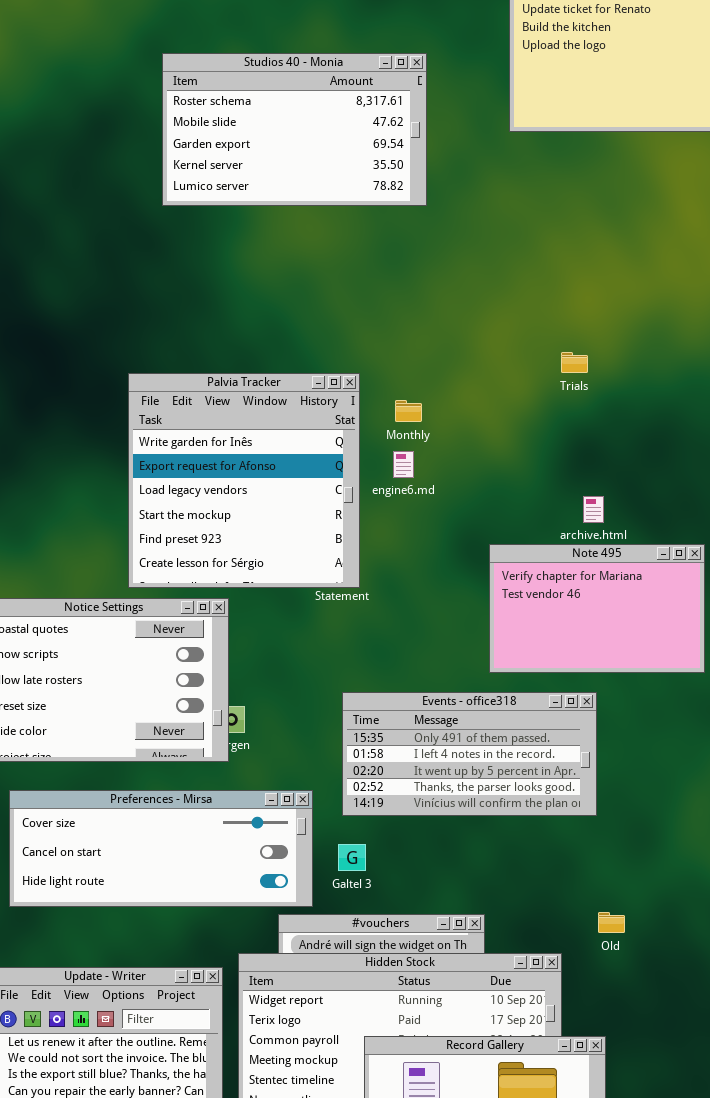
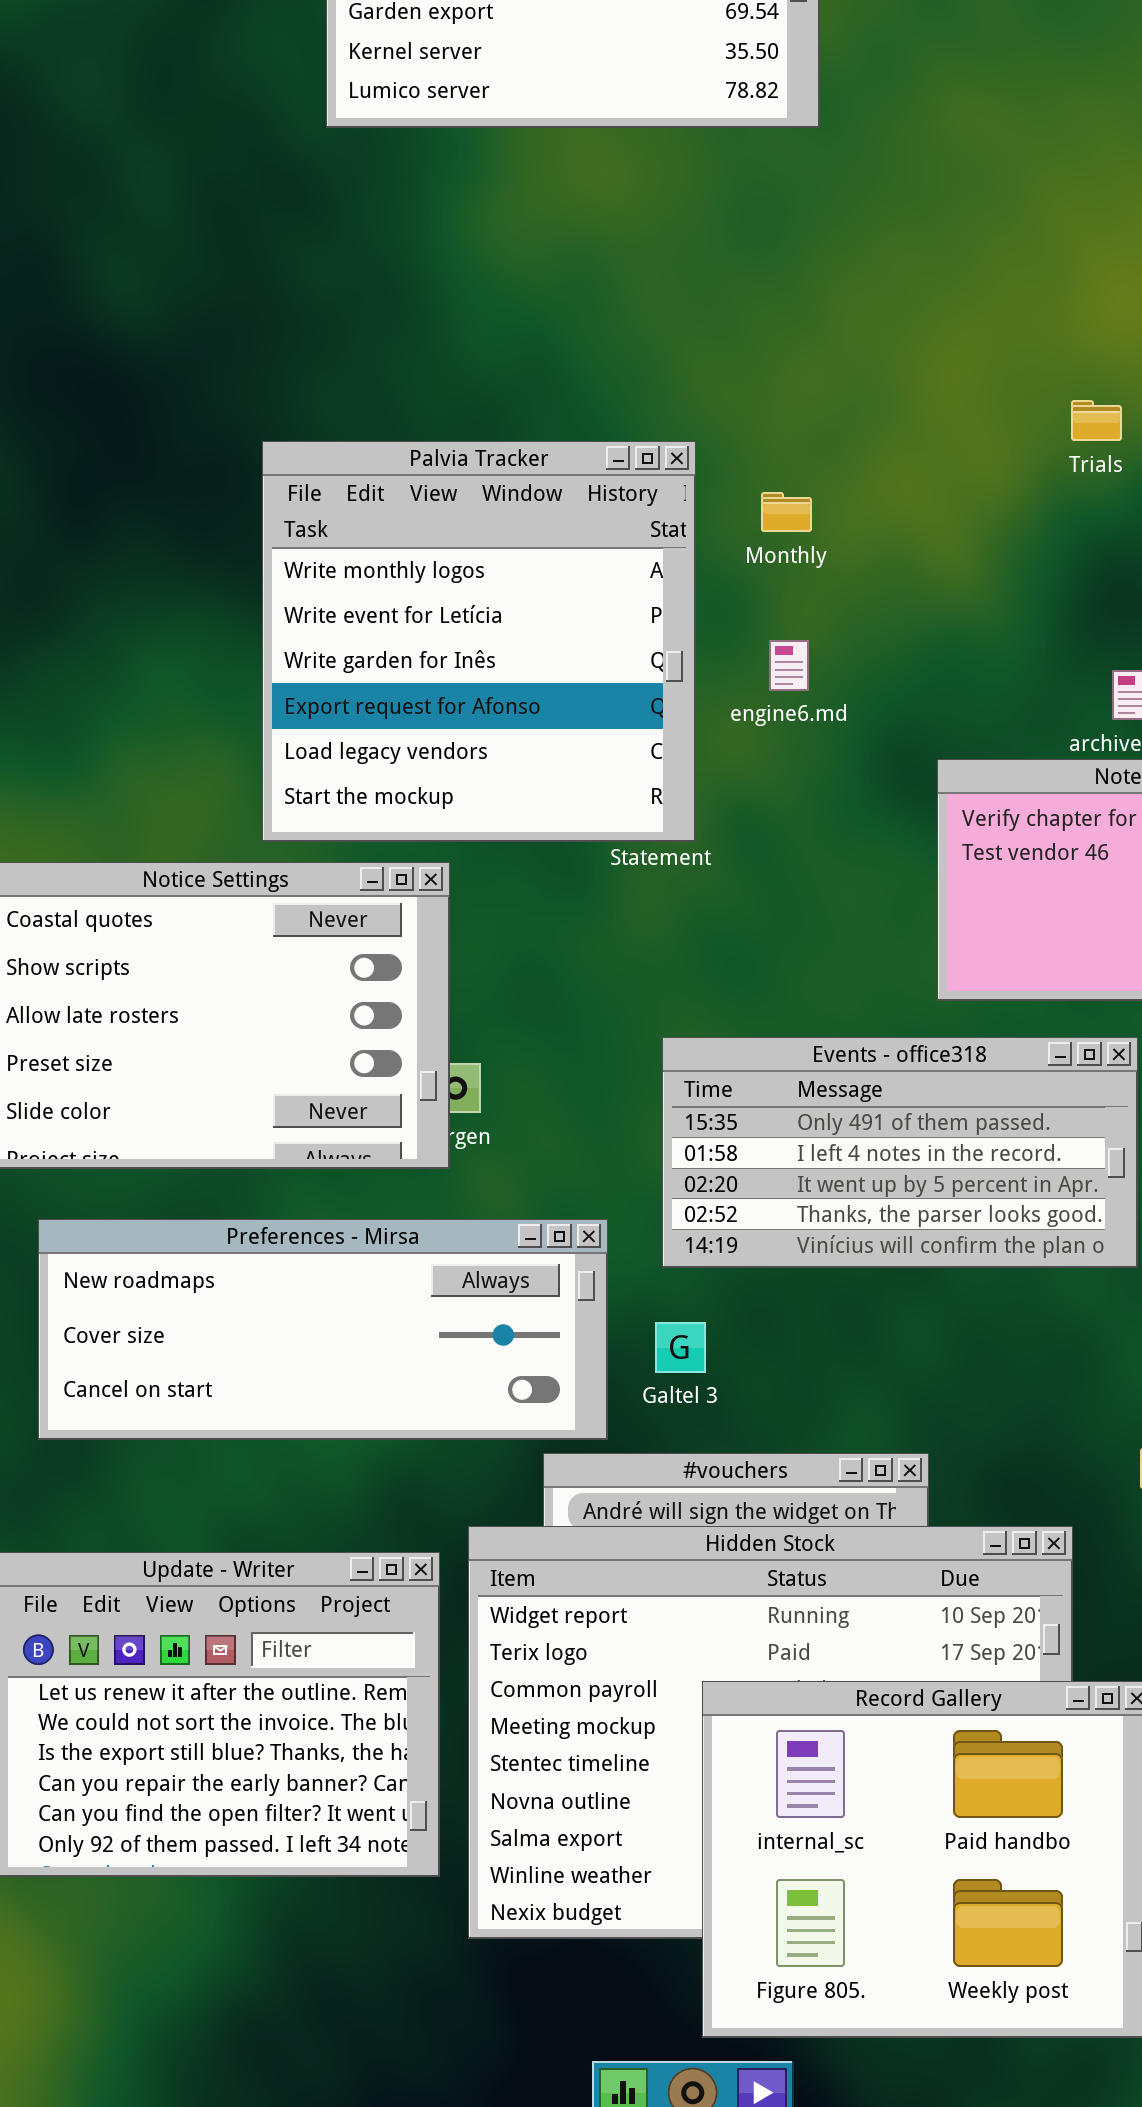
Palvia Tracker: [128,373,360,588] -> [262,441,696,842], scrolled up 2 rows
engine6.md: [393,451,414,478] -> [769,640,809,691], moved
Preferences - Mirsa: [9,790,313,907] -> [38,1219,608,1440], scrolled up 1 row

